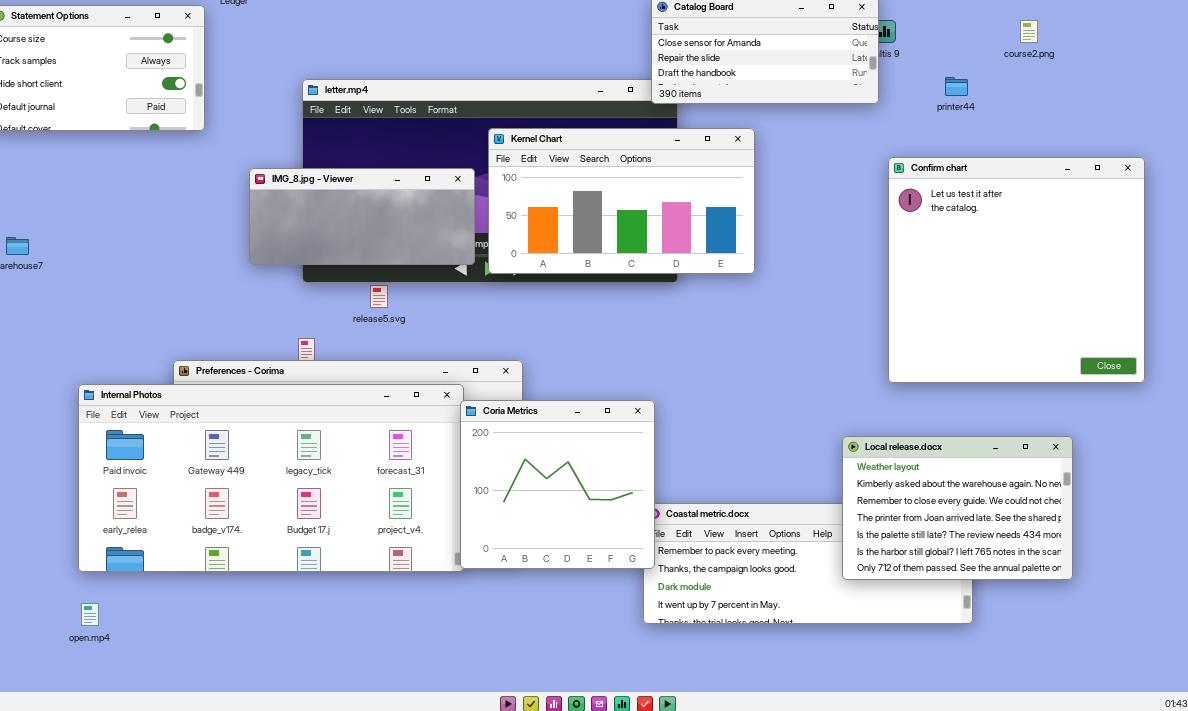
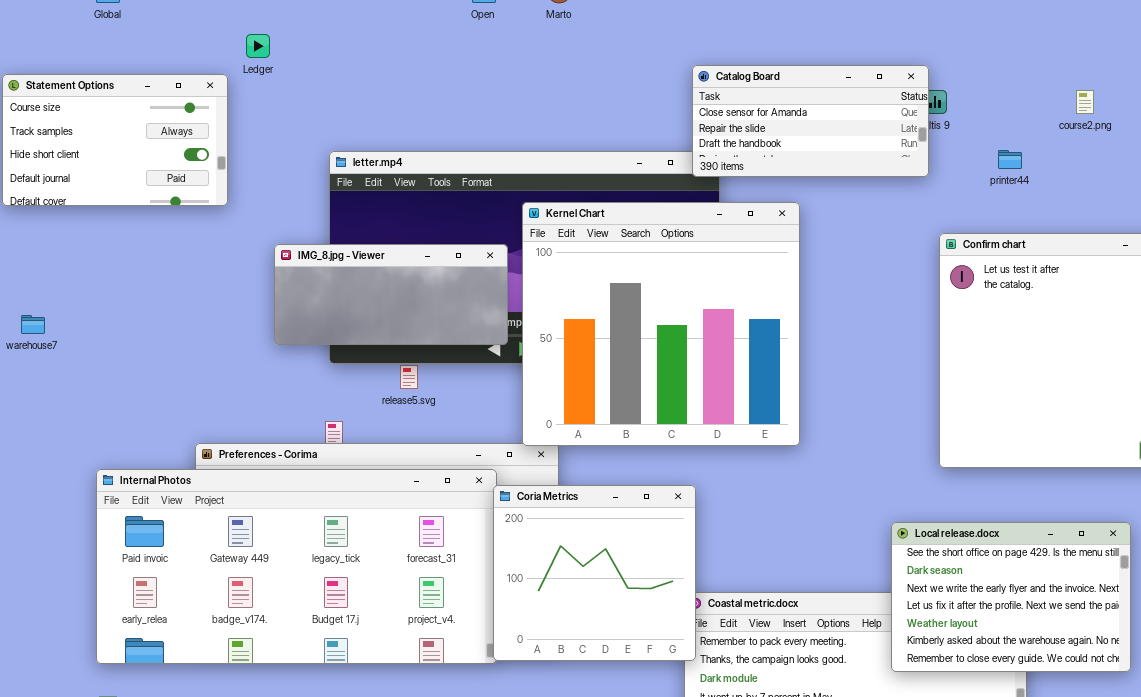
Kernel Chart: [488,128,755,274] -> [522,202,800,446], resized
Local release.docx: [842,436,1073,580] -> [891,522,1131,672], scrolled up 4 rows

